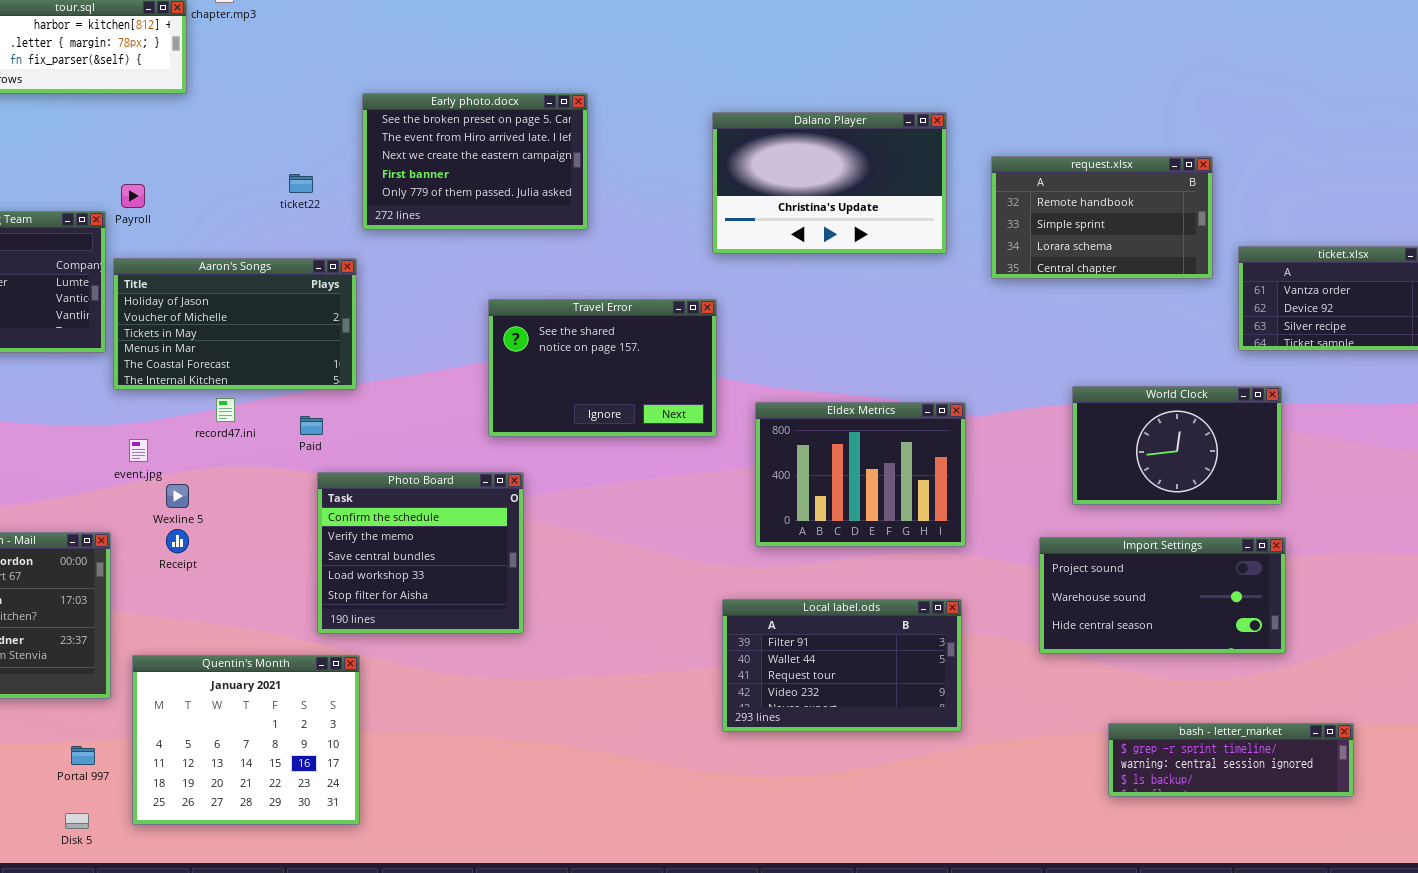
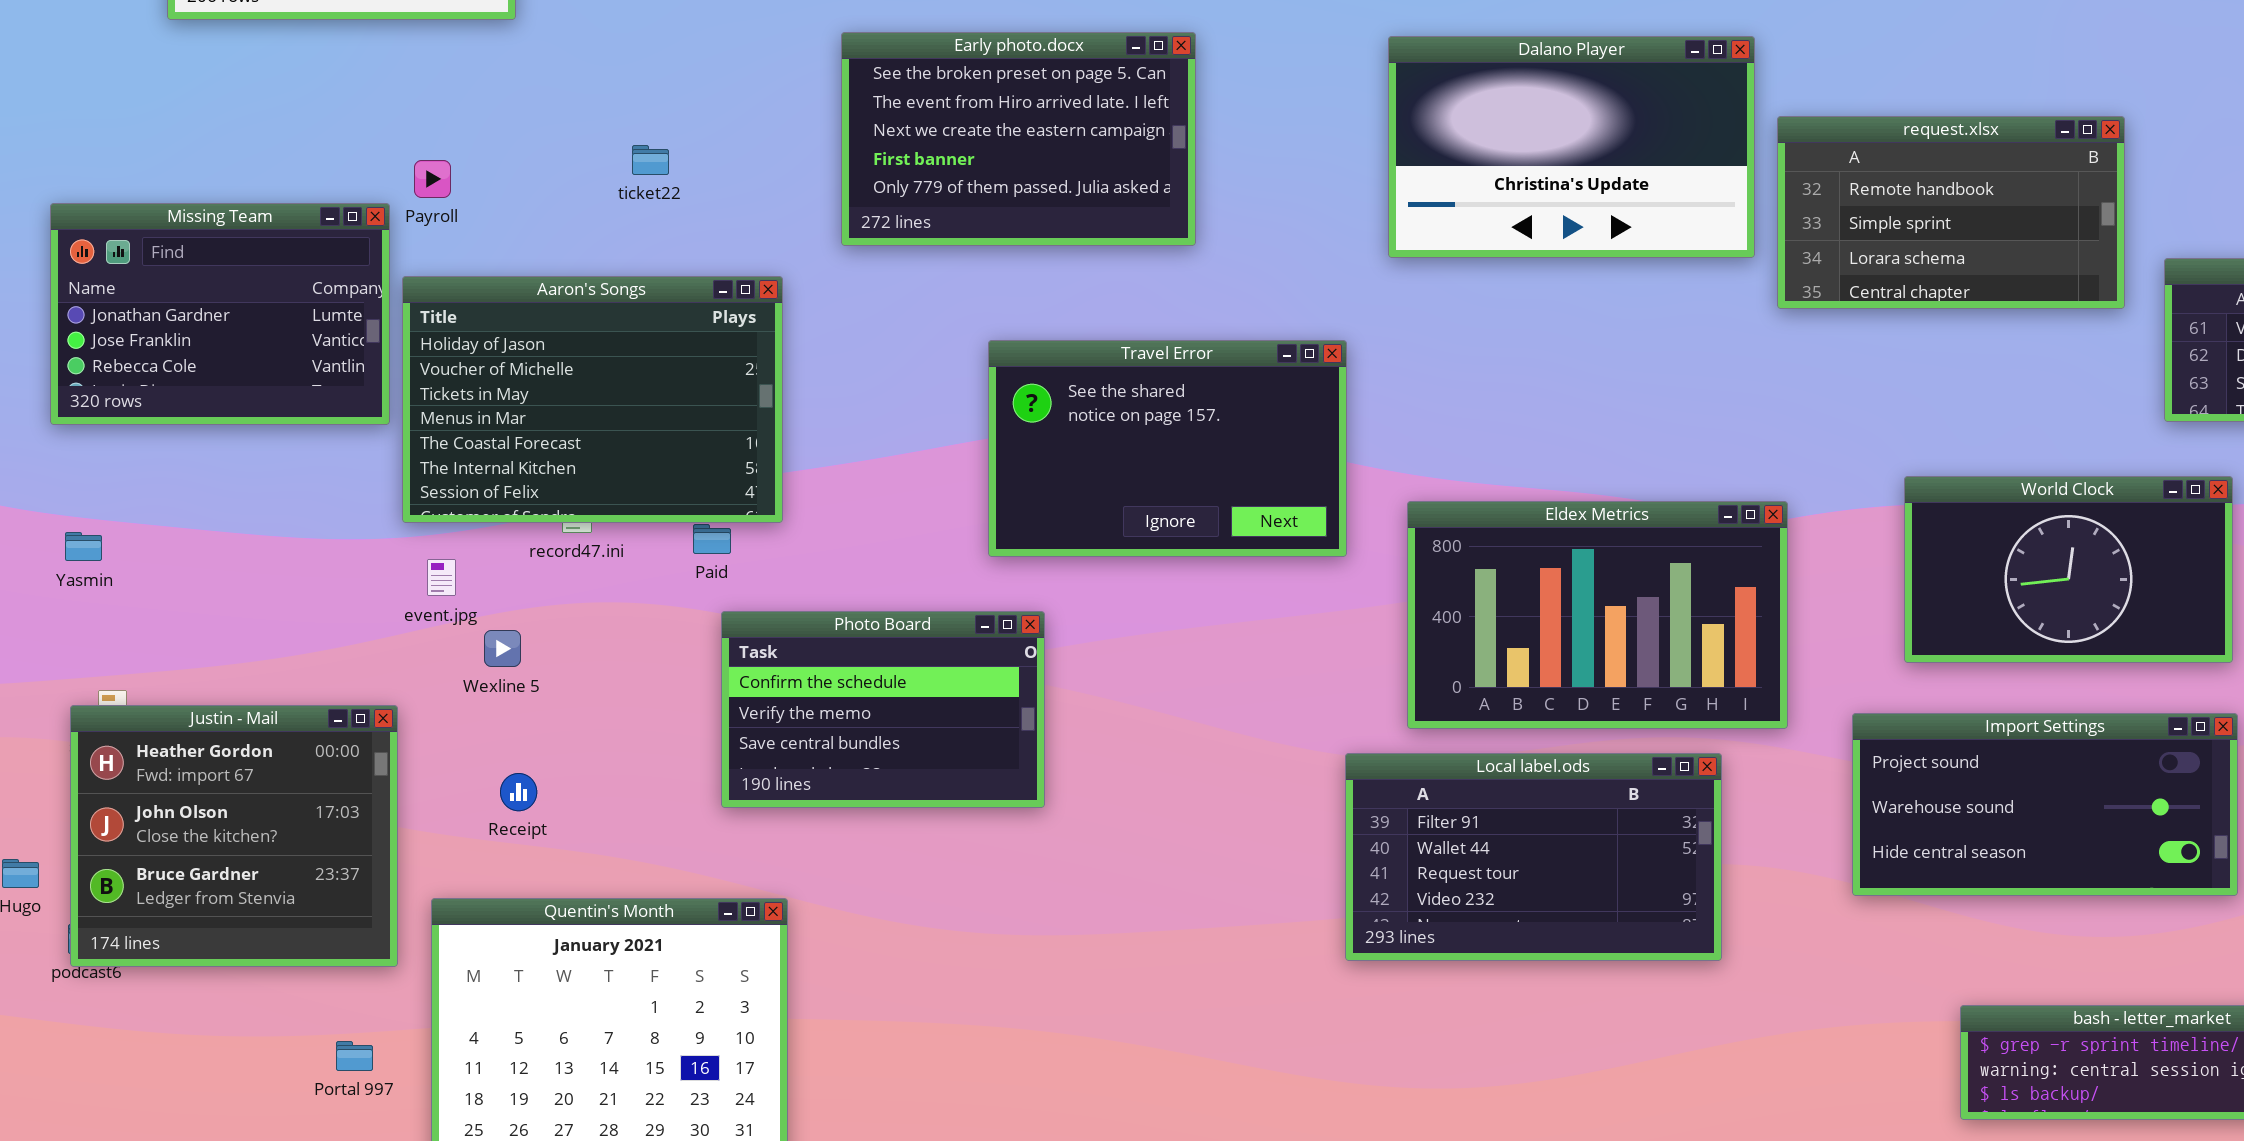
Early photo.docx: [362,93,588,230] -> [841,32,1196,246], moved
Dalano Player: [712,112,947,254] -> [1388,36,1755,258], moved
ticket22: [289,174,313,193] -> [632,145,669,175], moved
Aaron's Songs: [113,258,357,390] -> [402,276,783,523], resized
Eldex Metrics: [755,402,966,547] -> [1407,501,1788,729], resized
Photo Board: [317,472,524,634] -> [721,611,1045,808], resized
Receipt: [166,529,189,553] -> [500,773,537,811], moved
Local label.ods: [722,599,962,732] -> [1345,753,1722,961], moved

